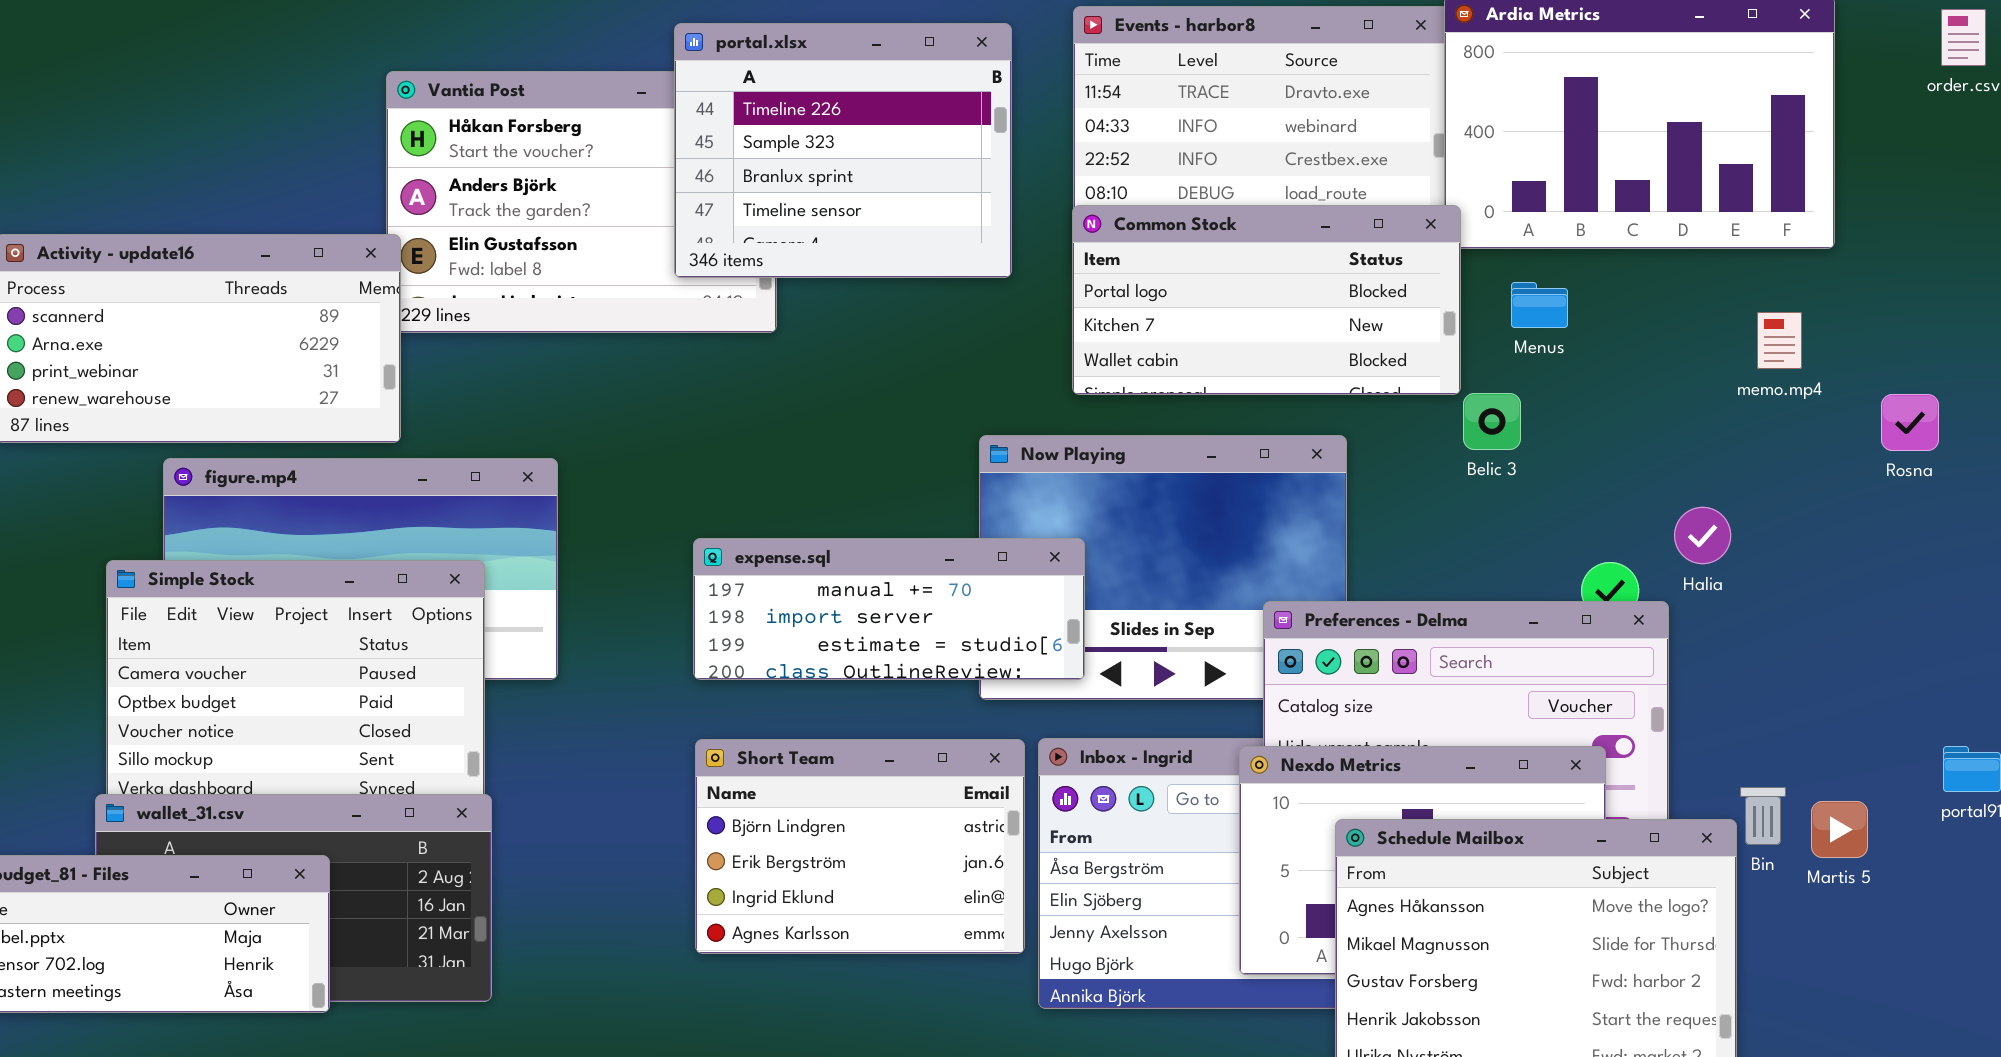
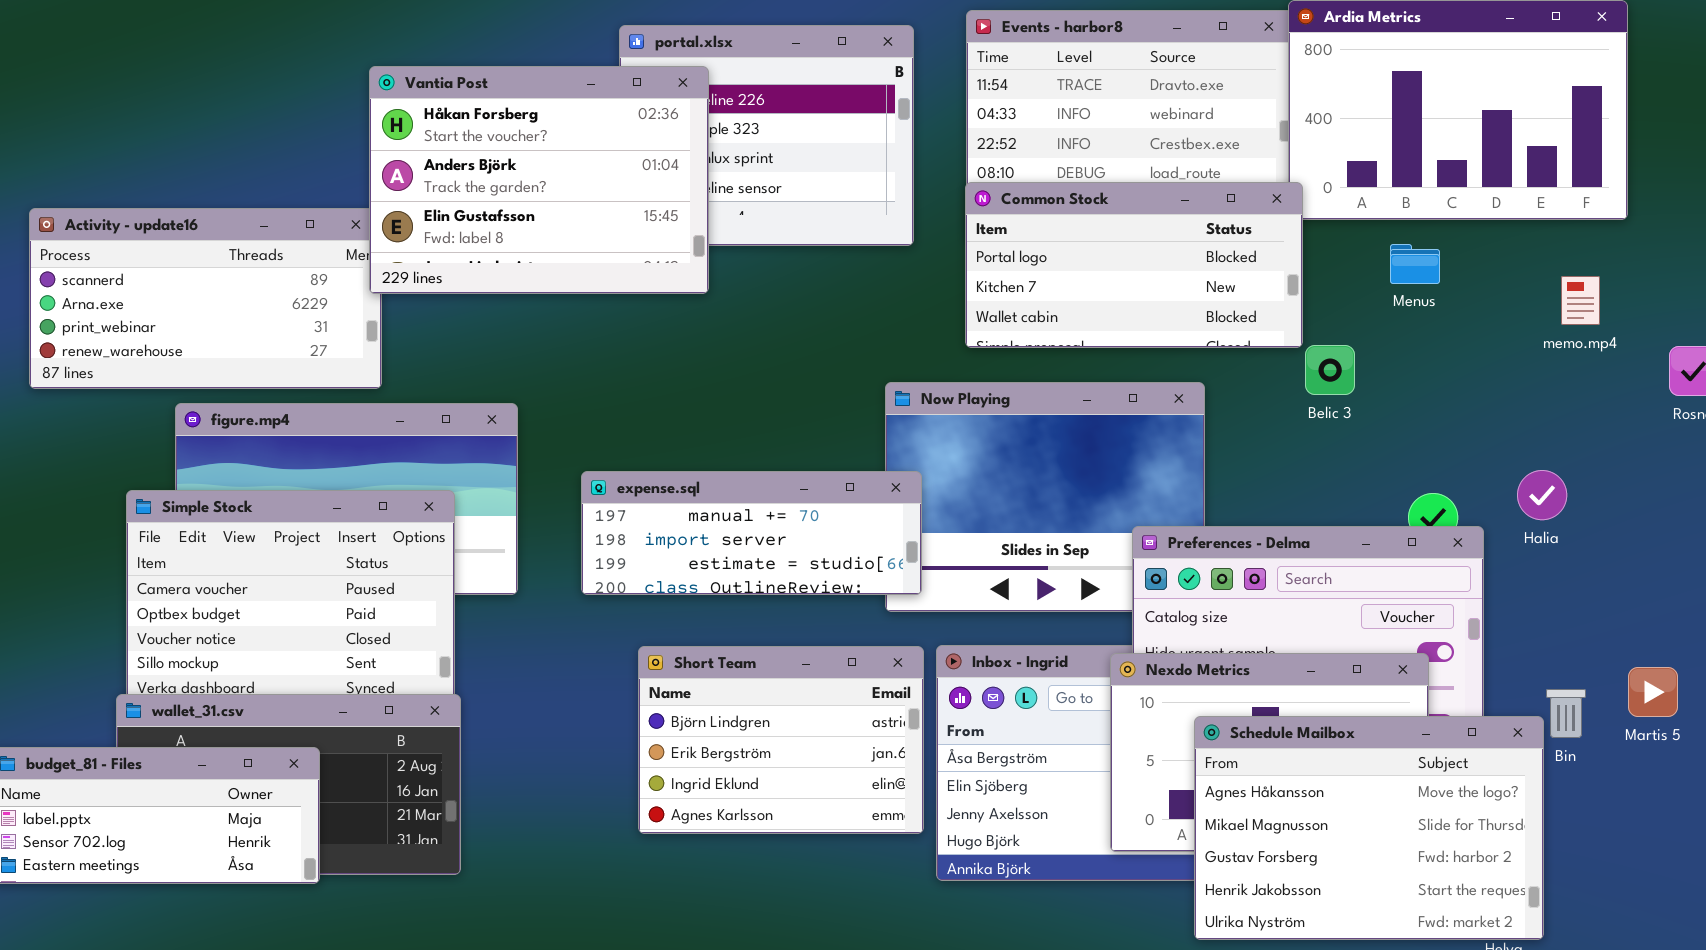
Vantia Post: [386,71,777,333] -> [369,66,709,294], raised
Menus: [1511,282,1568,328] -> [1390,244,1440,284], moved
Halia: [1674,507,1731,564] -> [1517,470,1567,520], moved
expense.sql: [693,538,1085,680] -> [581,471,922,595], moved
Martis 5: [1811,801,1868,858] -> [1628,667,1678,717], moved

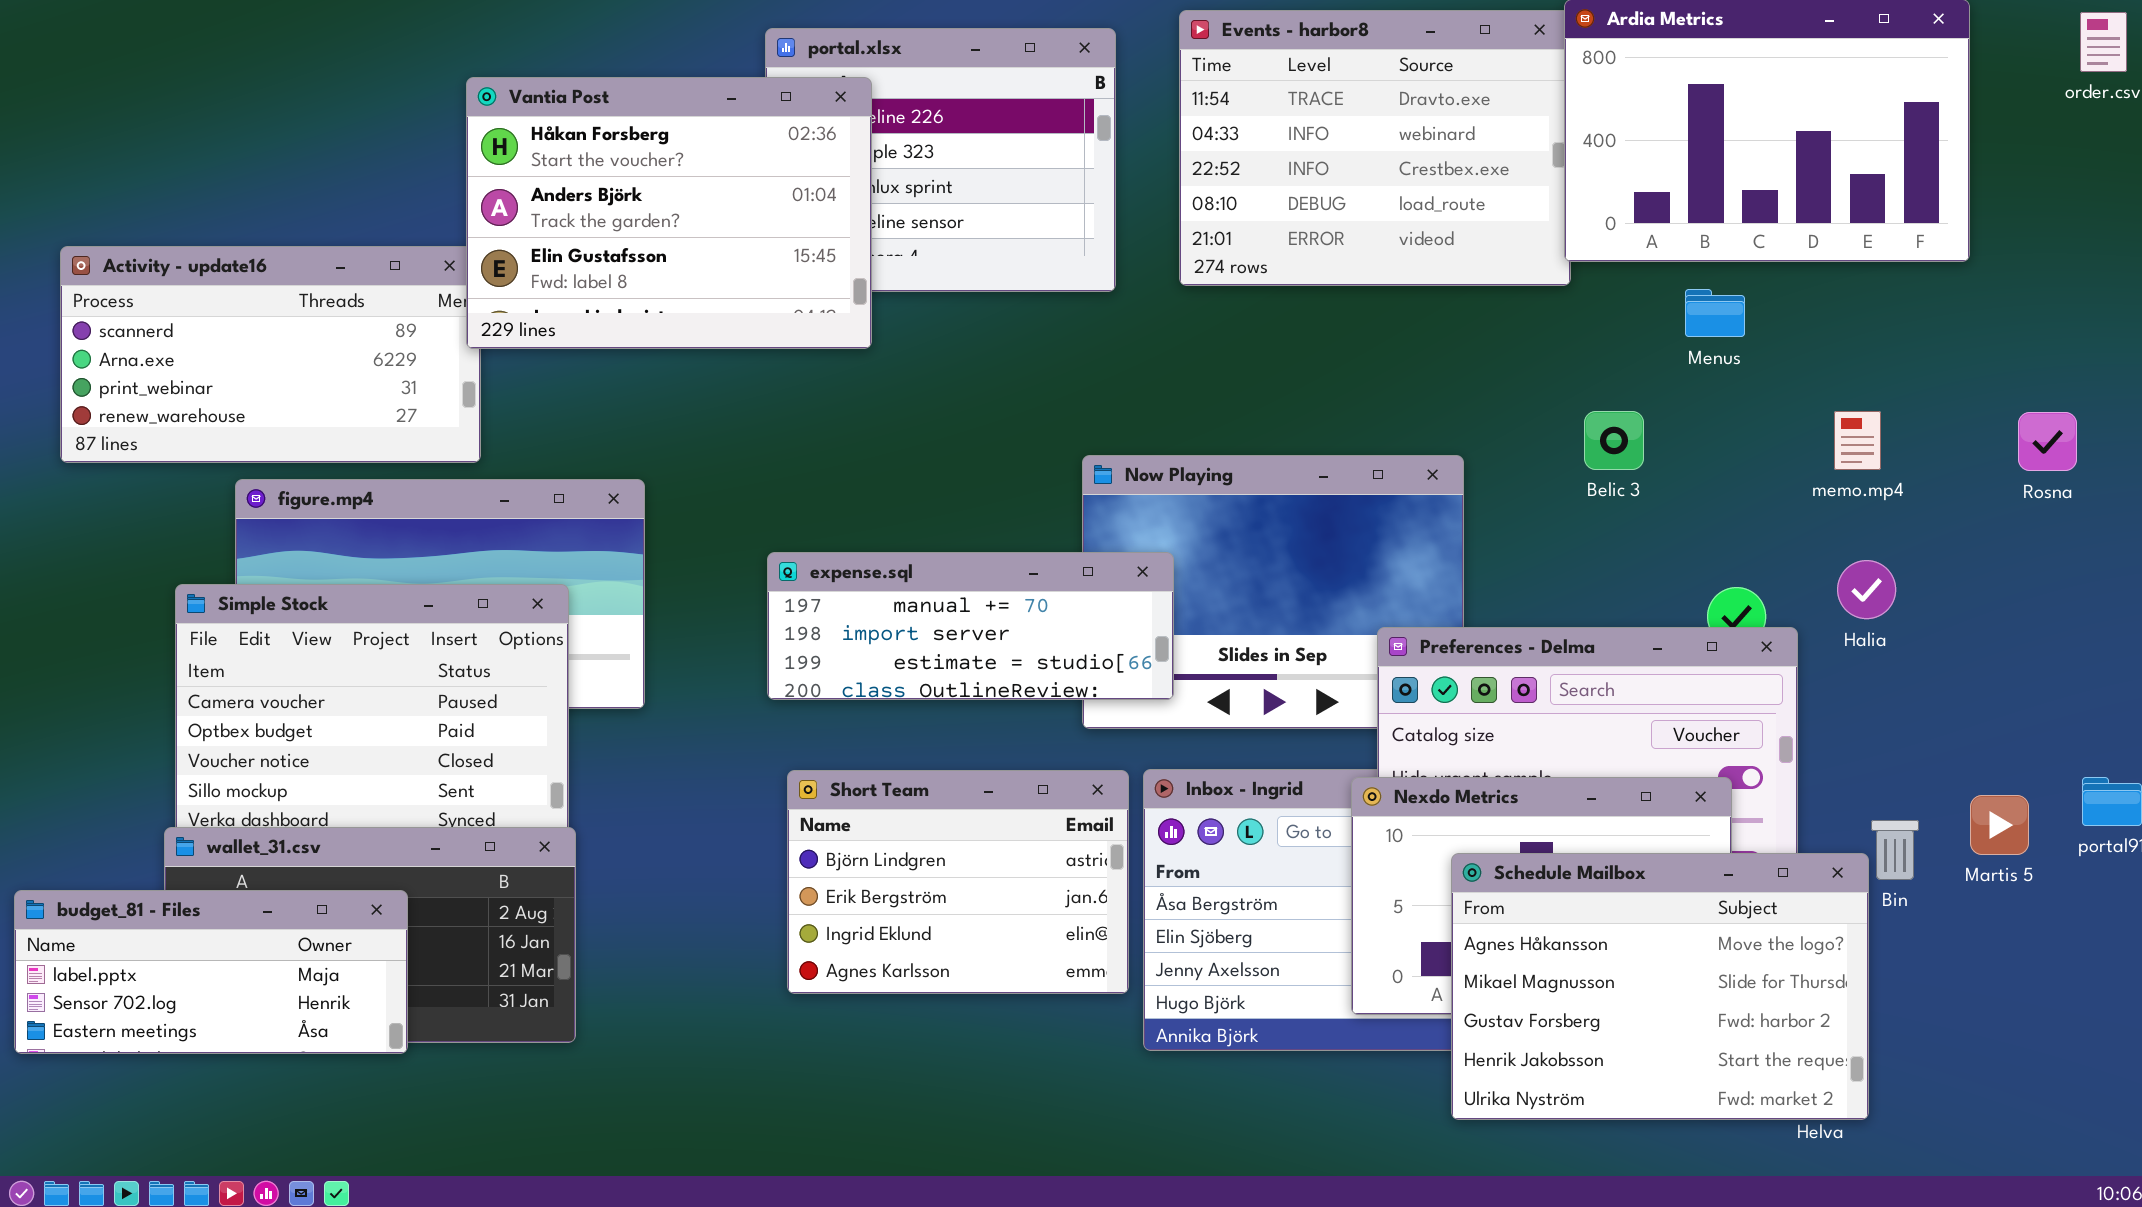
Common Stock: [965,182,1303,348] -> none, closed
memo.mp4: [1561,276,1600,325] -> [1834,411,1881,470], moved
expense.sql: [581,471,922,595] -> [767,552,1174,700], moved

